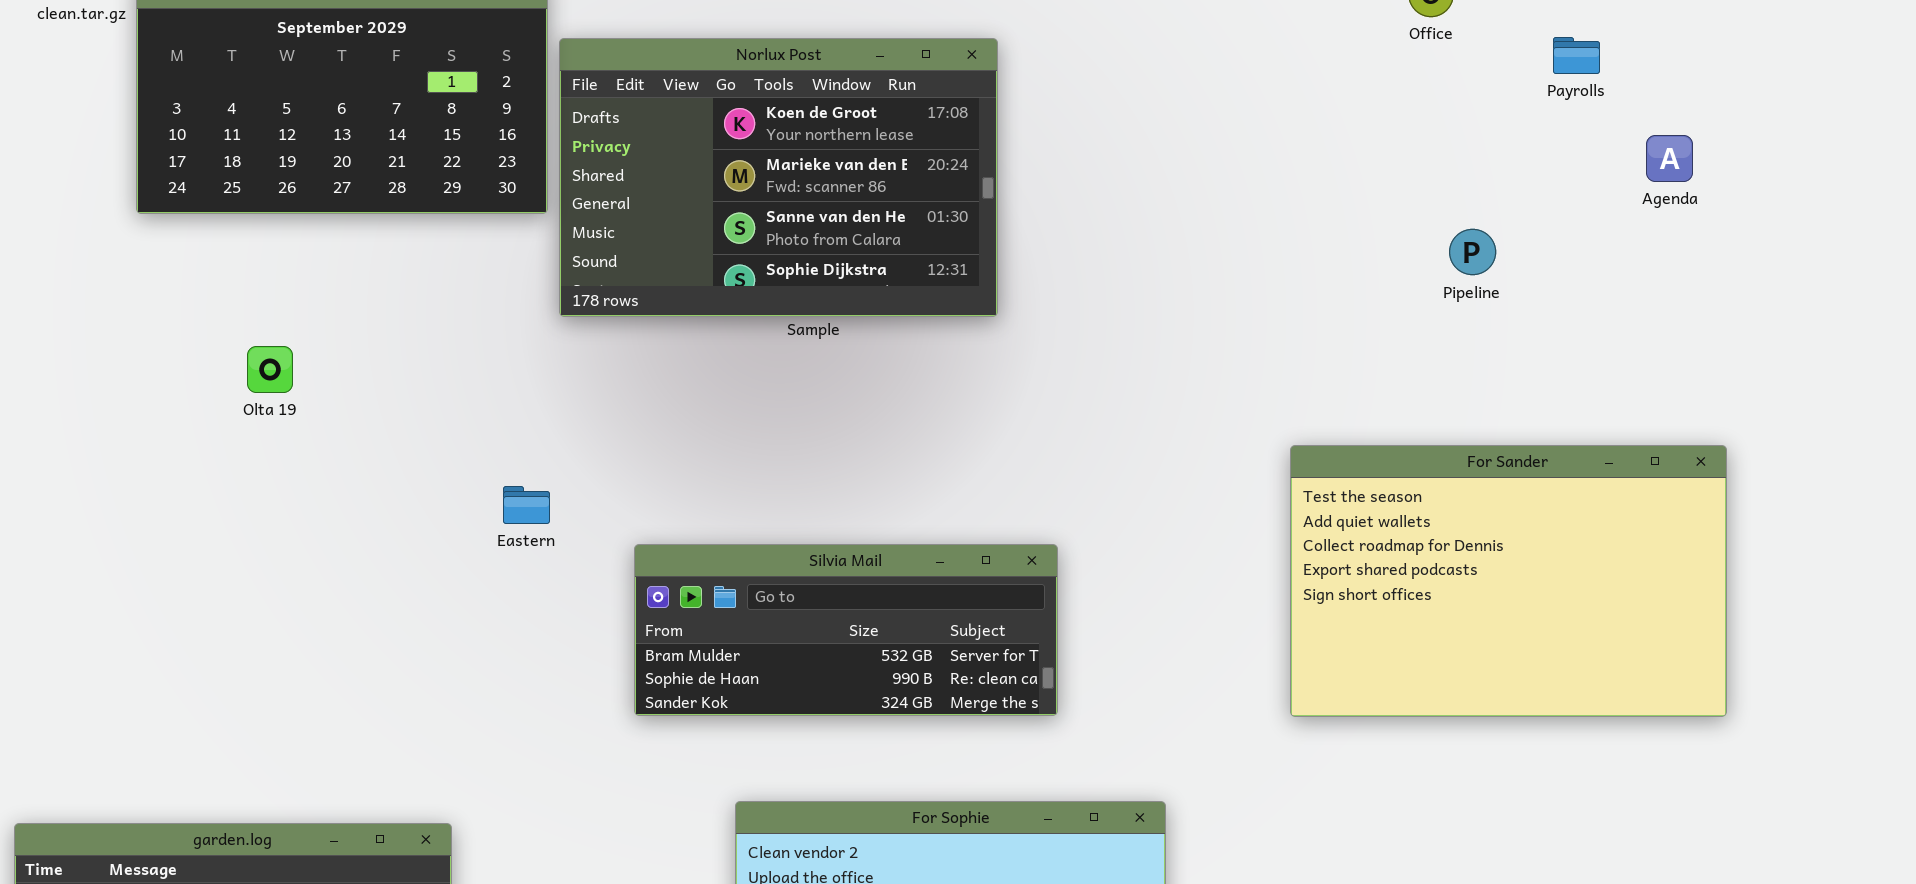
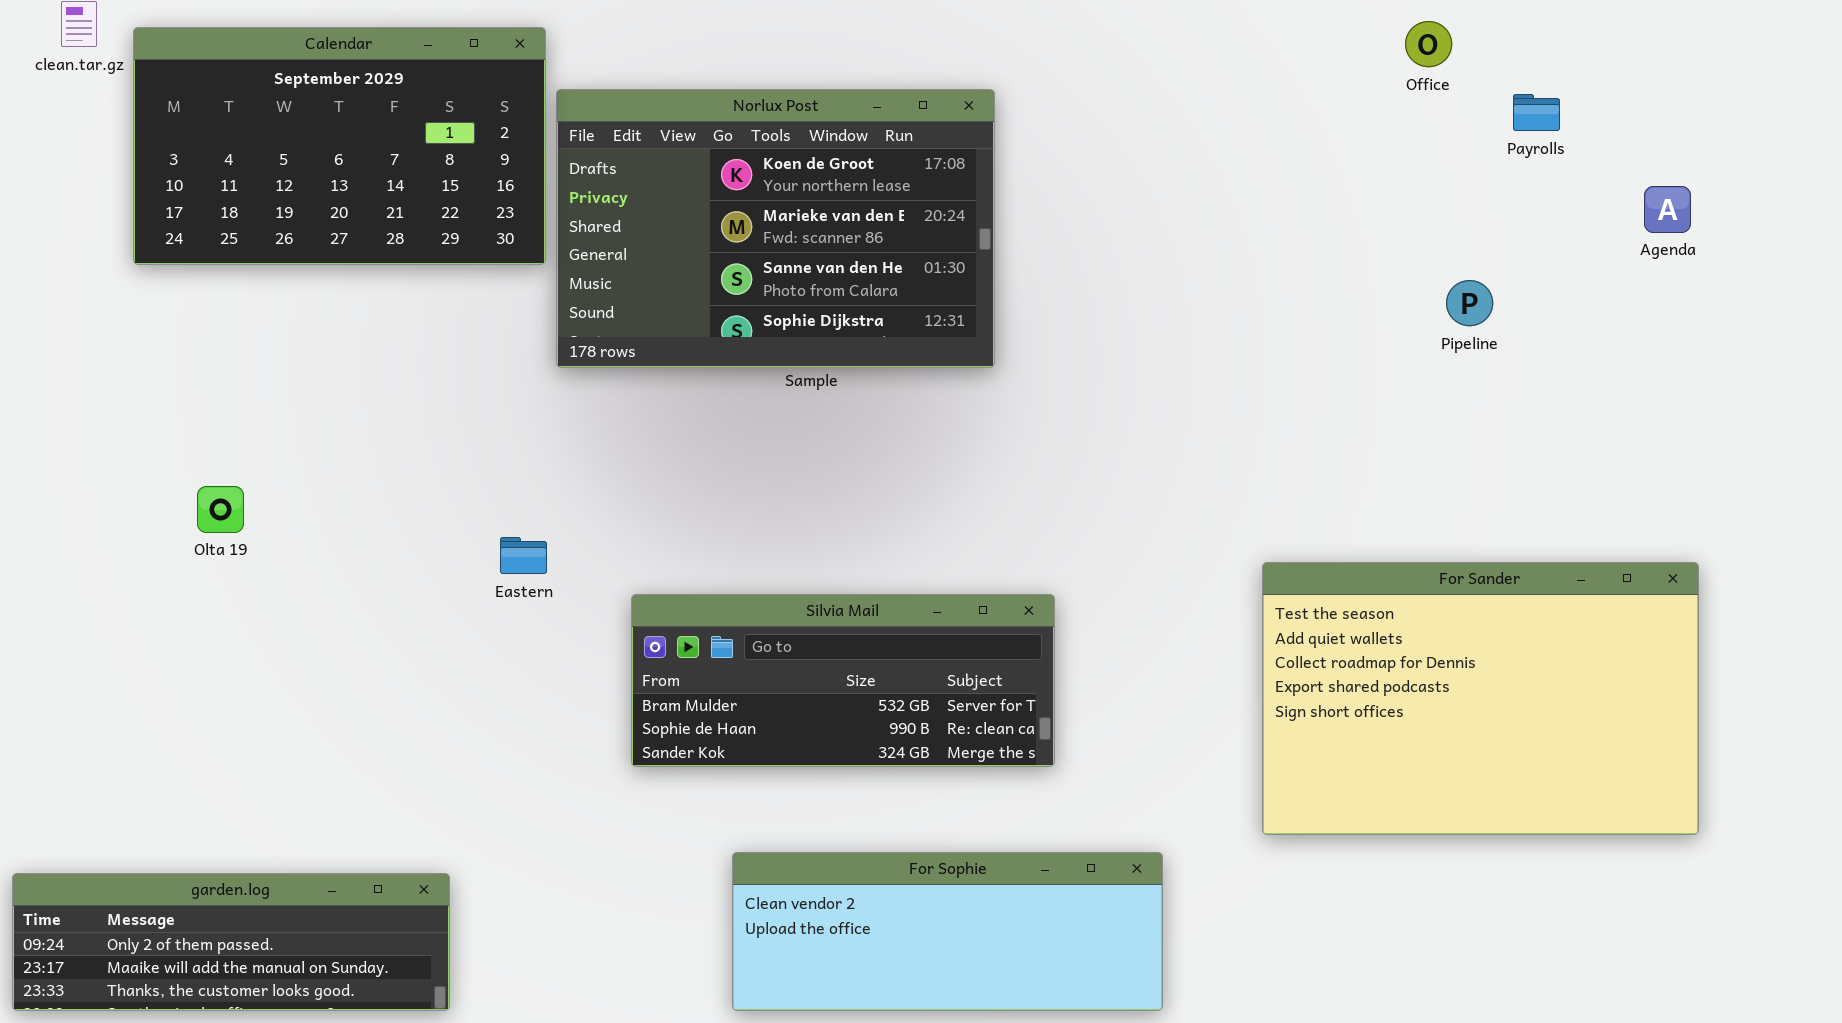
Payrolls: [1553,37,1600,74] -> [1513,94,1560,131], moved
Olta 19: [247,346,293,393] -> [197,486,244,533], moved
For Sander: [1290,445,1727,717] -> [1262,562,1699,835], moved

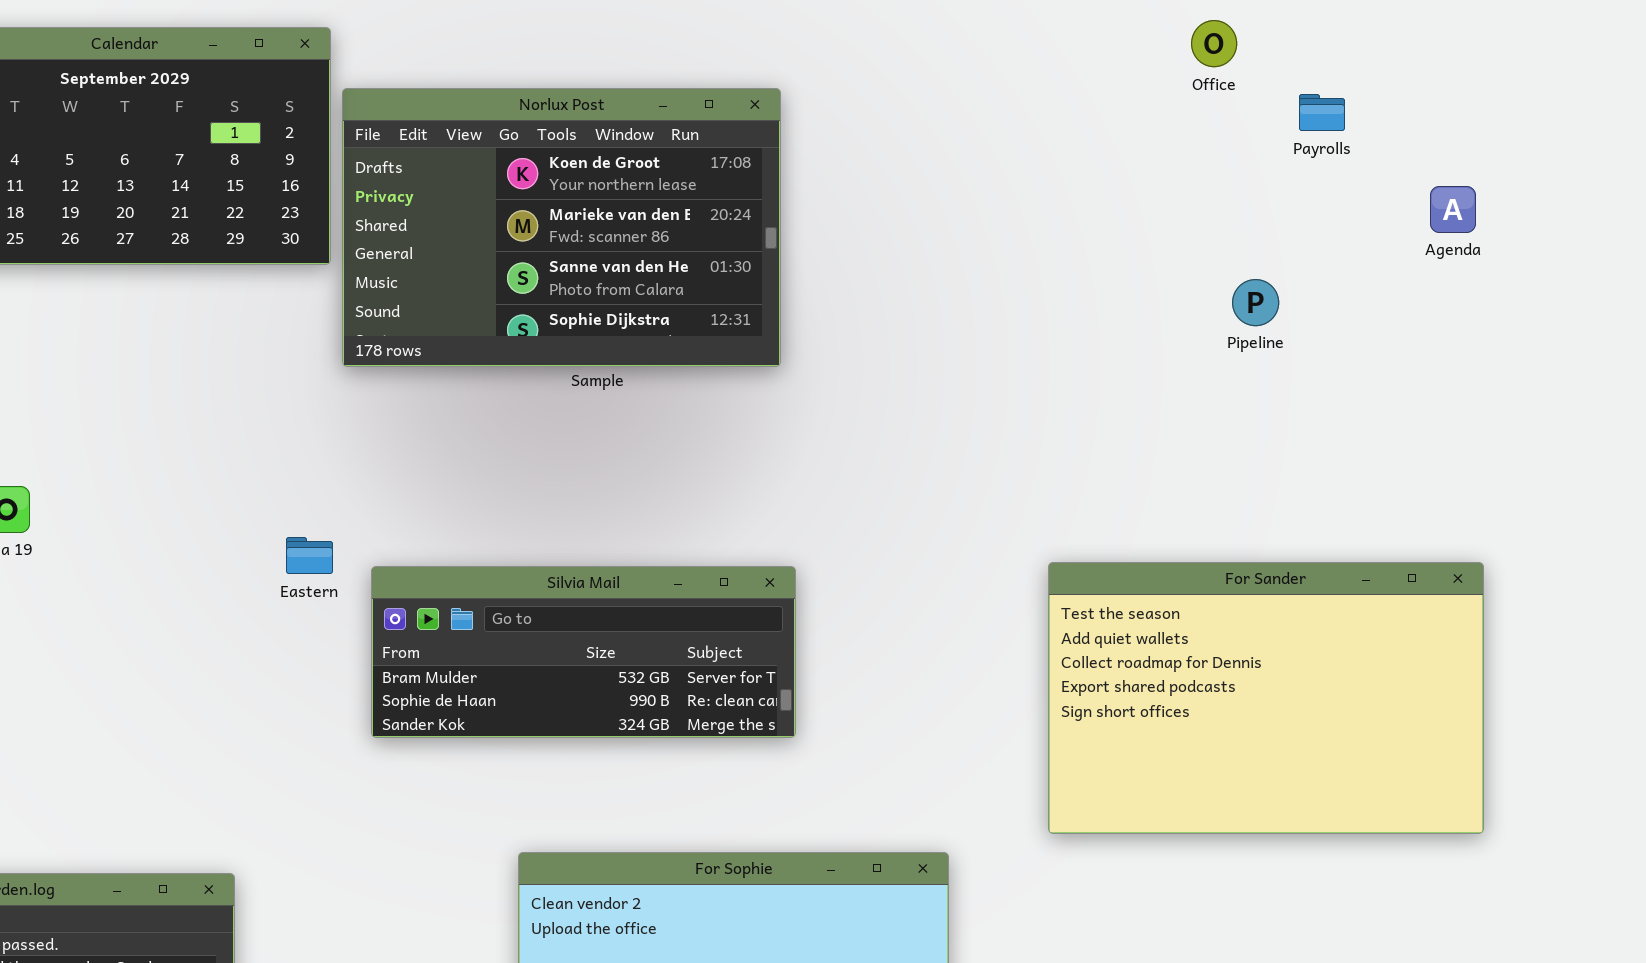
Silvia Mail: [631,594,1055,767] -> [371,566,796,738], moved

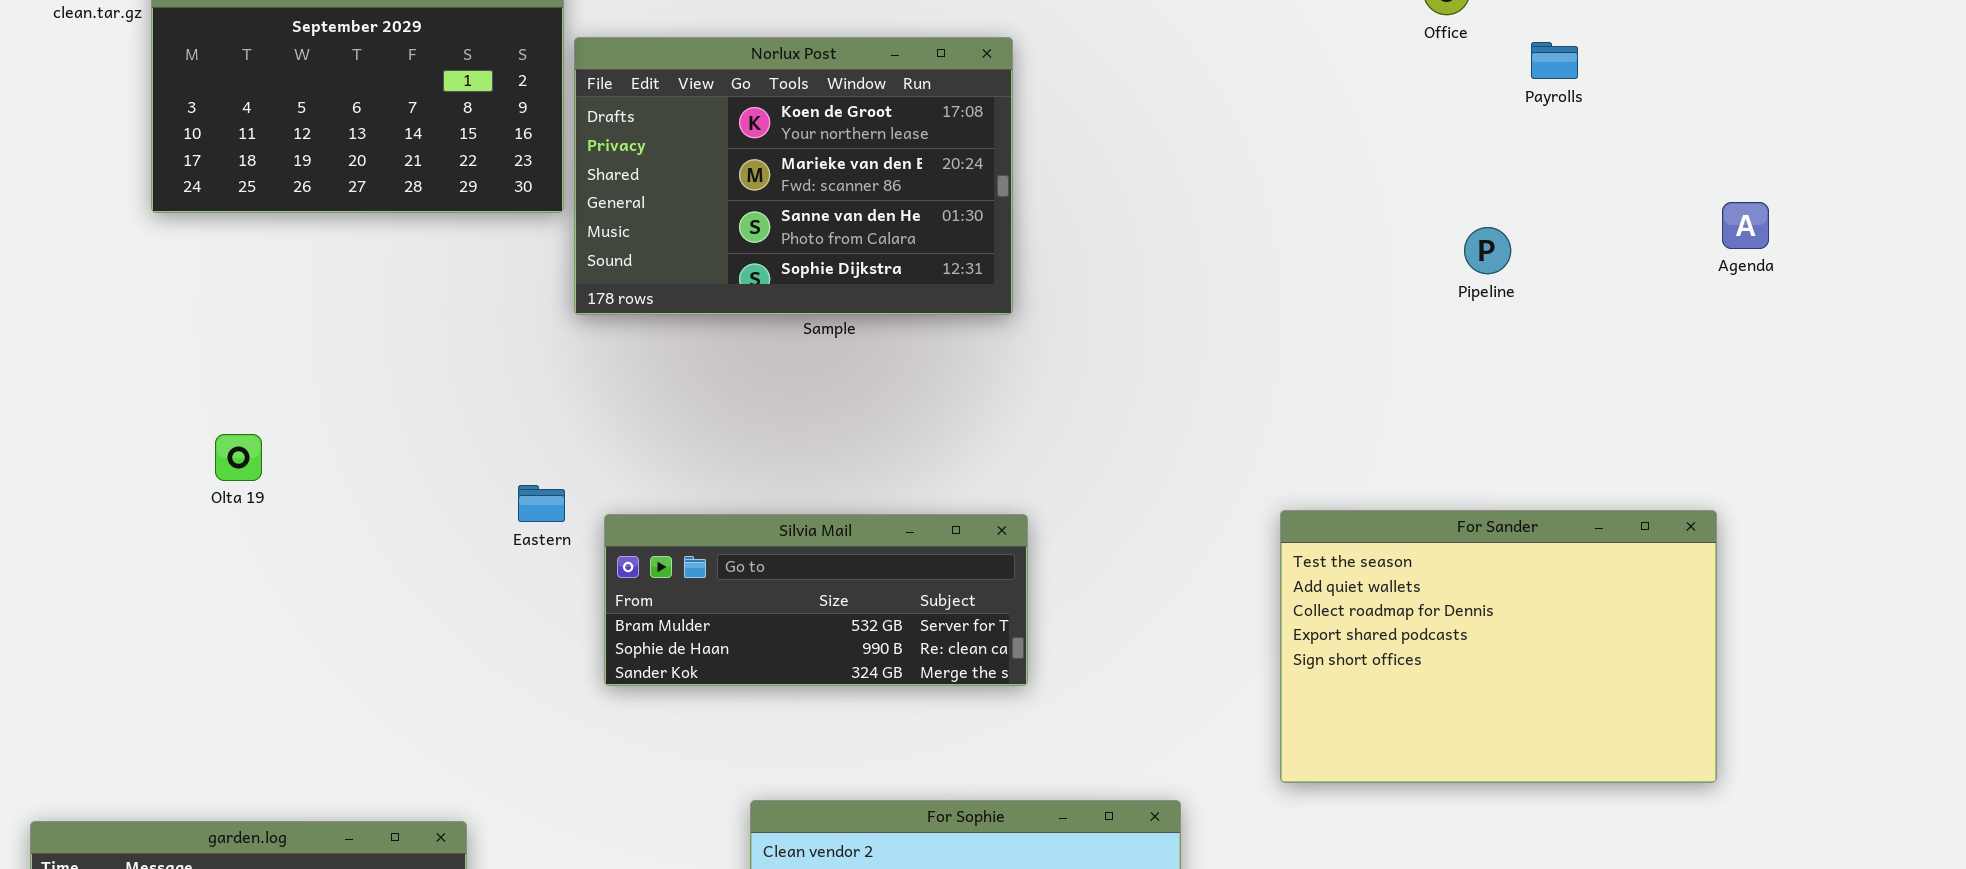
Agenda: [1430,186,1476,233] -> [1722,202,1769,249], moved

